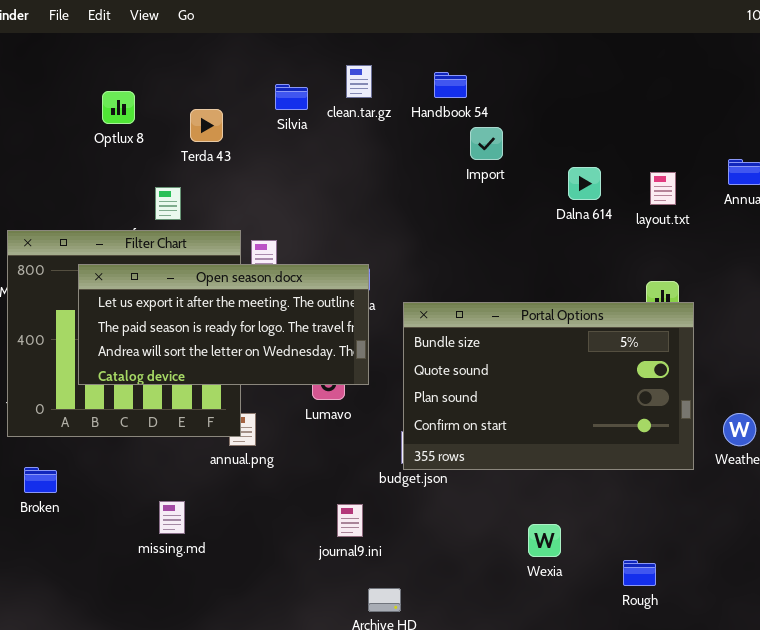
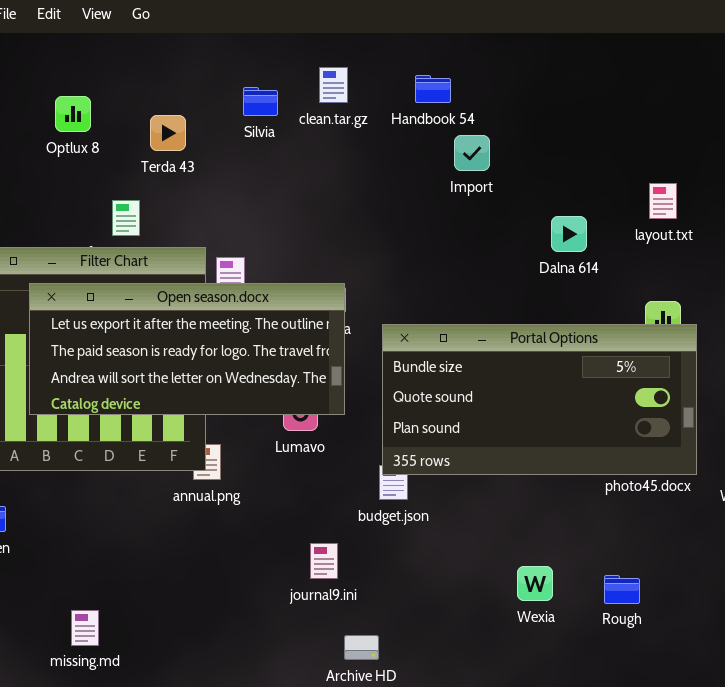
Dalna 614: [568,167,601,200] -> [551,216,587,252], moved
Portal Options: [403,302,694,470] -> [382,324,697,475], resized
missing.md: [159,501,185,534] -> [71,610,99,646], moved
Rough: [623,560,656,586] -> [604,575,640,604], moved

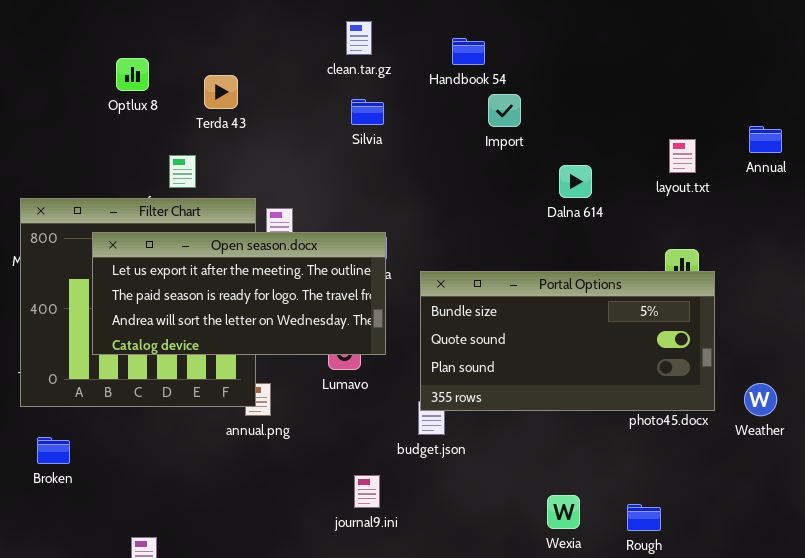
clean.tar.gz: [319,67,348,103] -> [346,21,372,55], moved
Silvia: [243,87,278,116] -> [351,99,384,125], moved
Dalna 614: [551,216,587,252] -> [559,165,592,198], moved

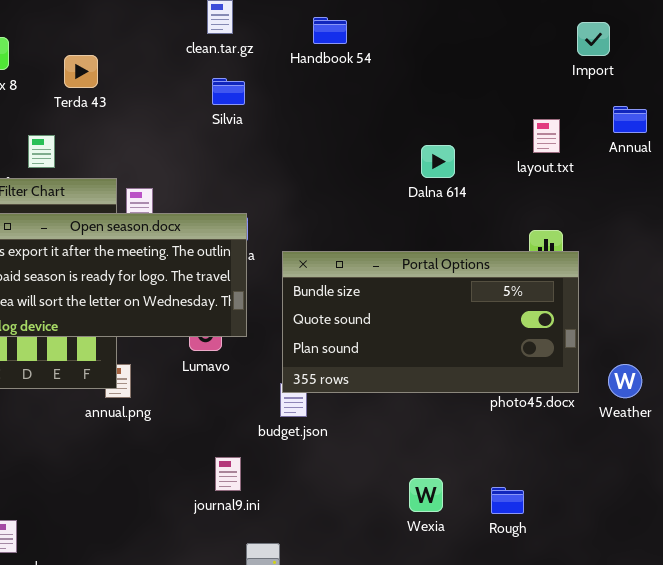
Import: [488,94,521,127] -> [577,22,610,56], moved

